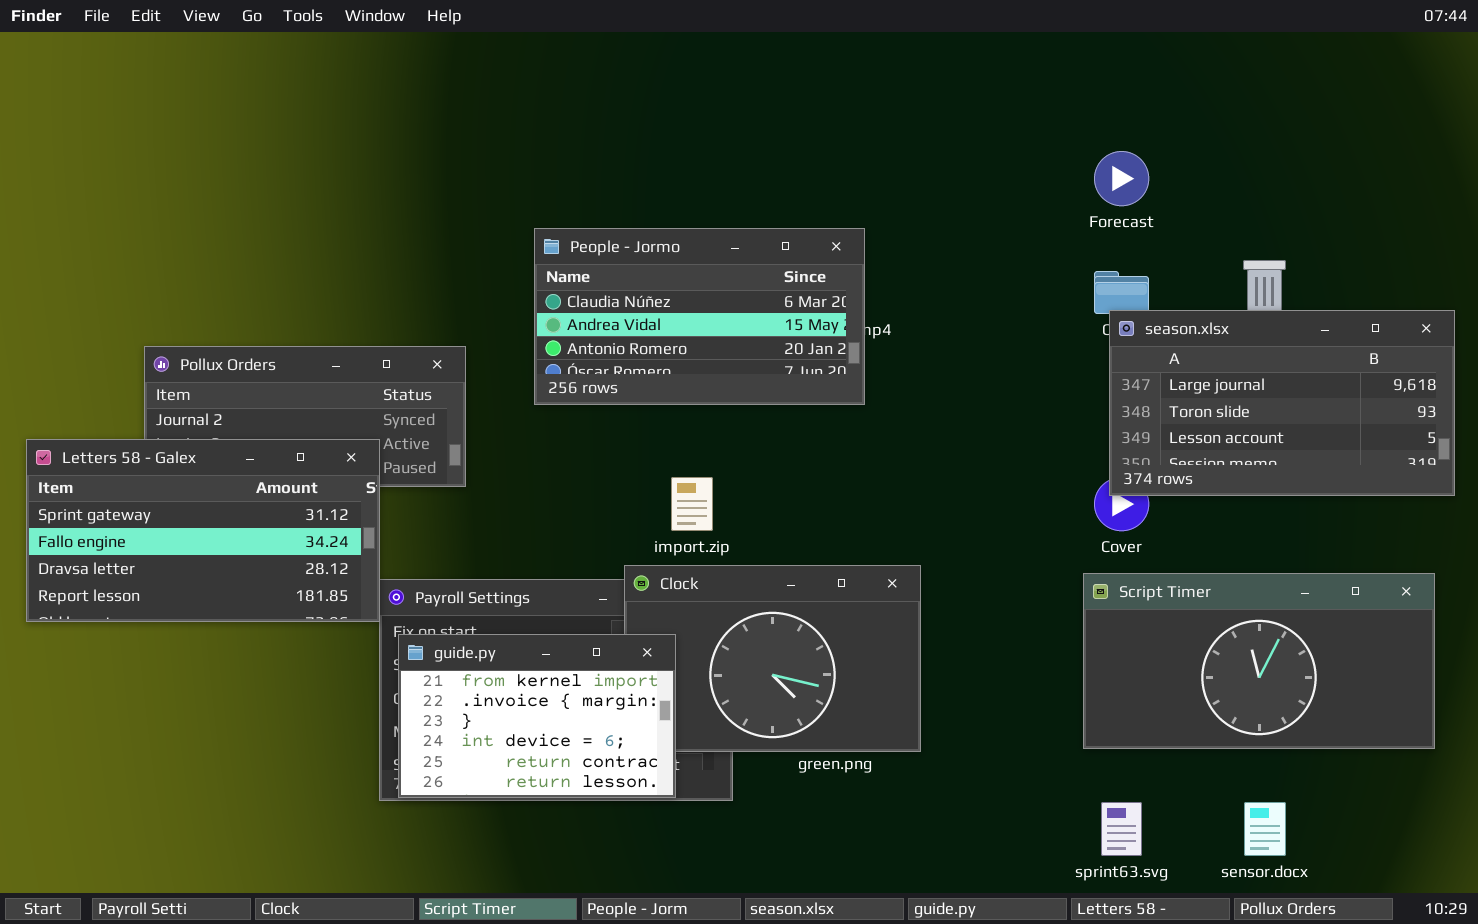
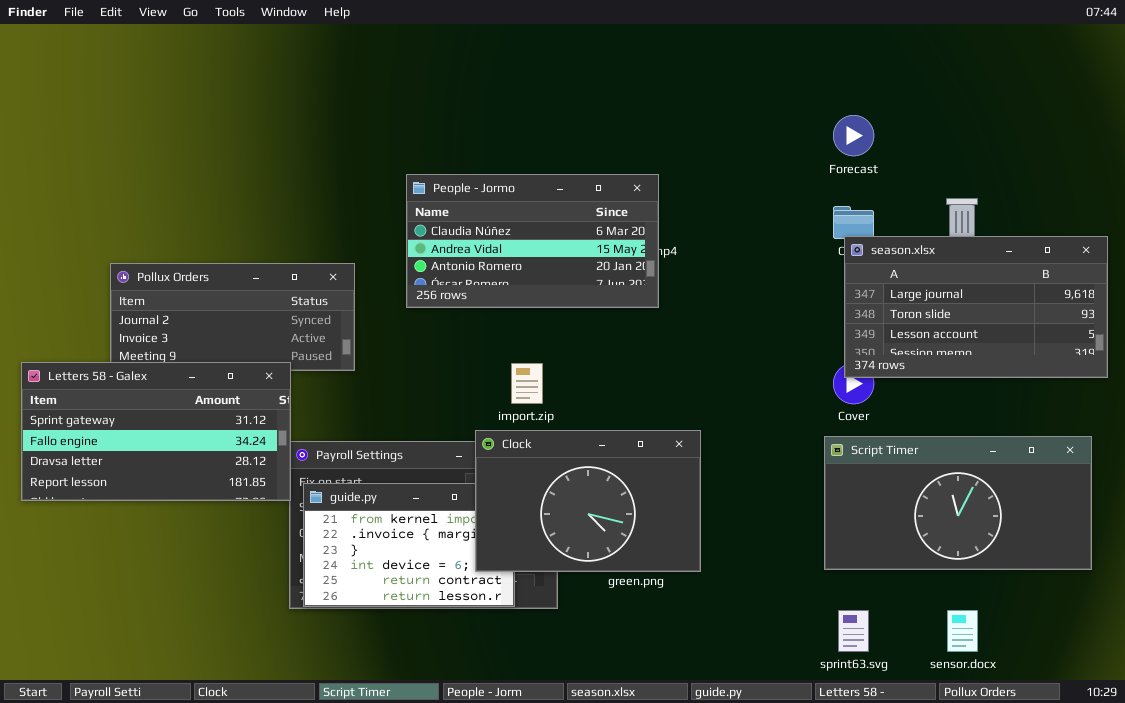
Letters 58 - Galex: [26,439,380,622] -> [21,362,291,501], moved
Clock: [624,565,921,752] -> [475,430,701,572], raised

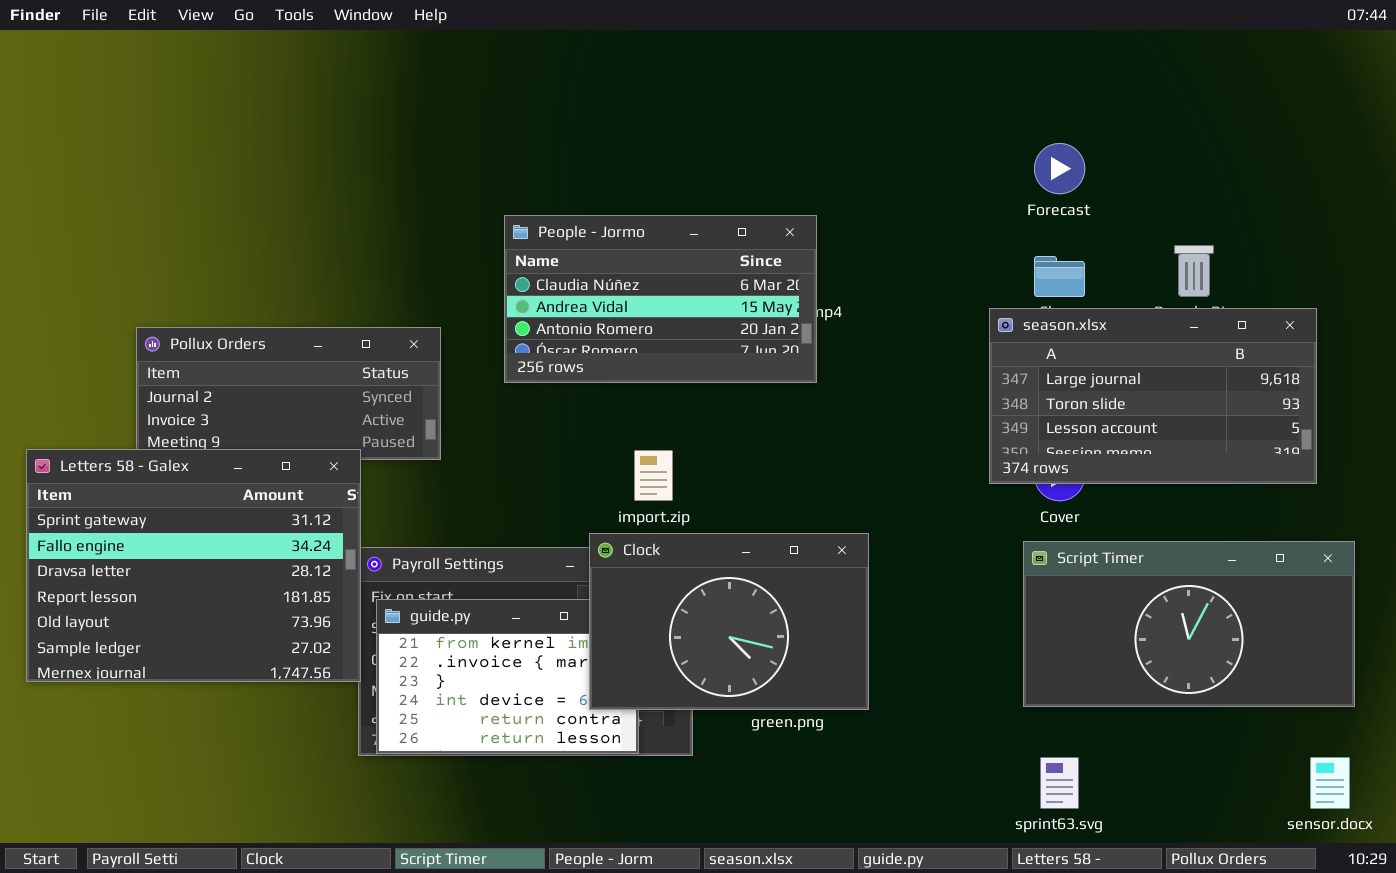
season.xlsx: [844,236,1108,378] -> [989,308,1317,484], moved
Letters 58 - Galex: [21,362,291,501] -> [26,449,361,682], resized
sensor.docx: [947,610,978,652] -> [1310,757,1350,809], moved

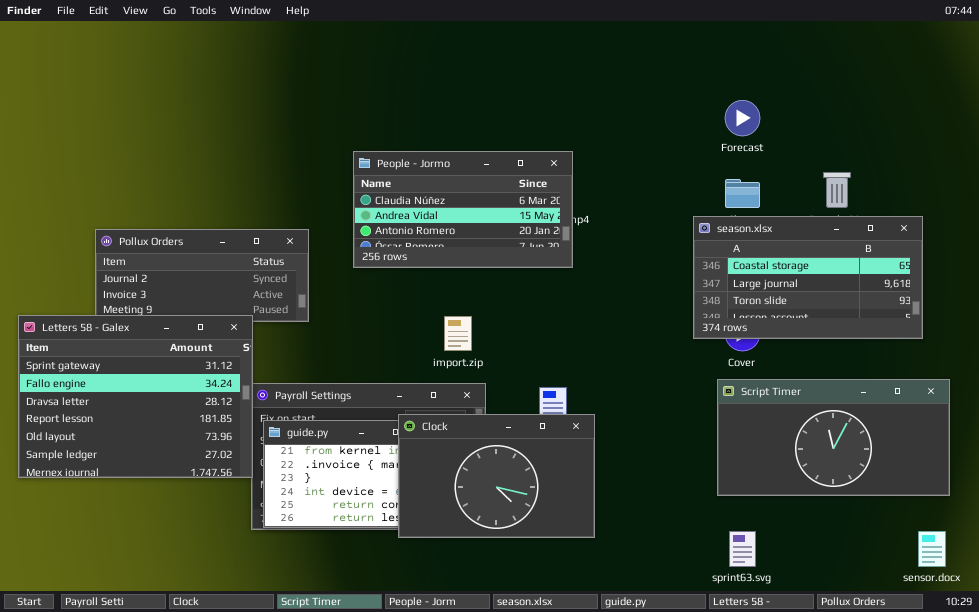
season.xlsx: [989,308,1317,484] -> [693,216,923,339], scrolled up 1 row
Clock: [589,533,869,710] -> [398,414,595,538], moved

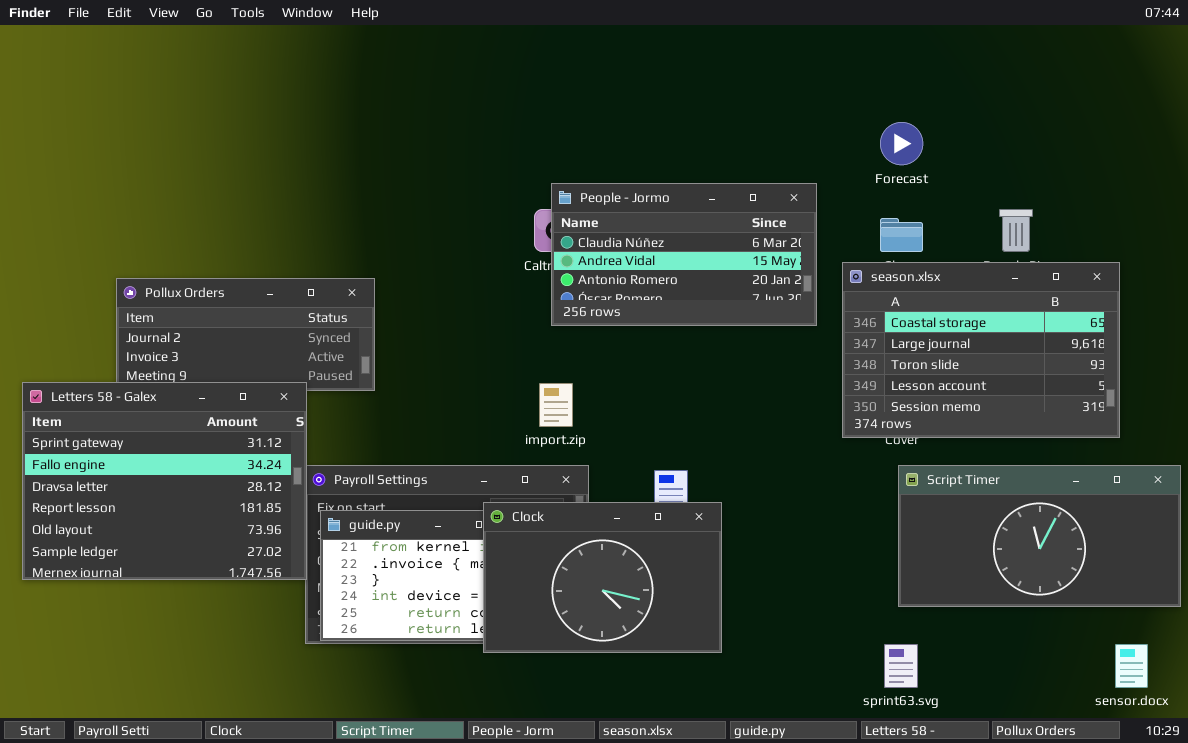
People - Jormo: [353,151,573,268] -> [551,183,817,326], moved
season.xlsx: [693,216,923,339] -> [842,262,1120,438], resized
Script Timer: [717,379,950,496] -> [898,465,1181,607], moved

